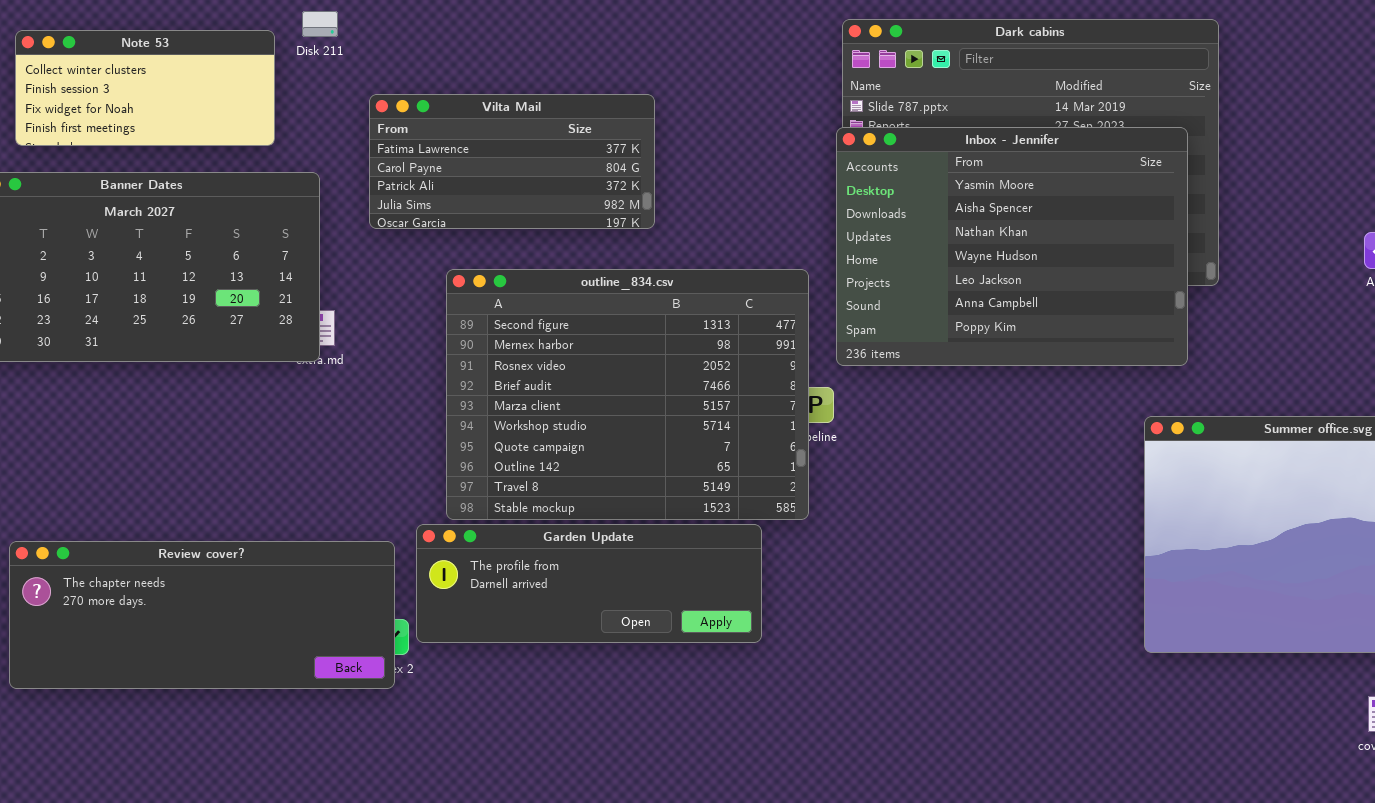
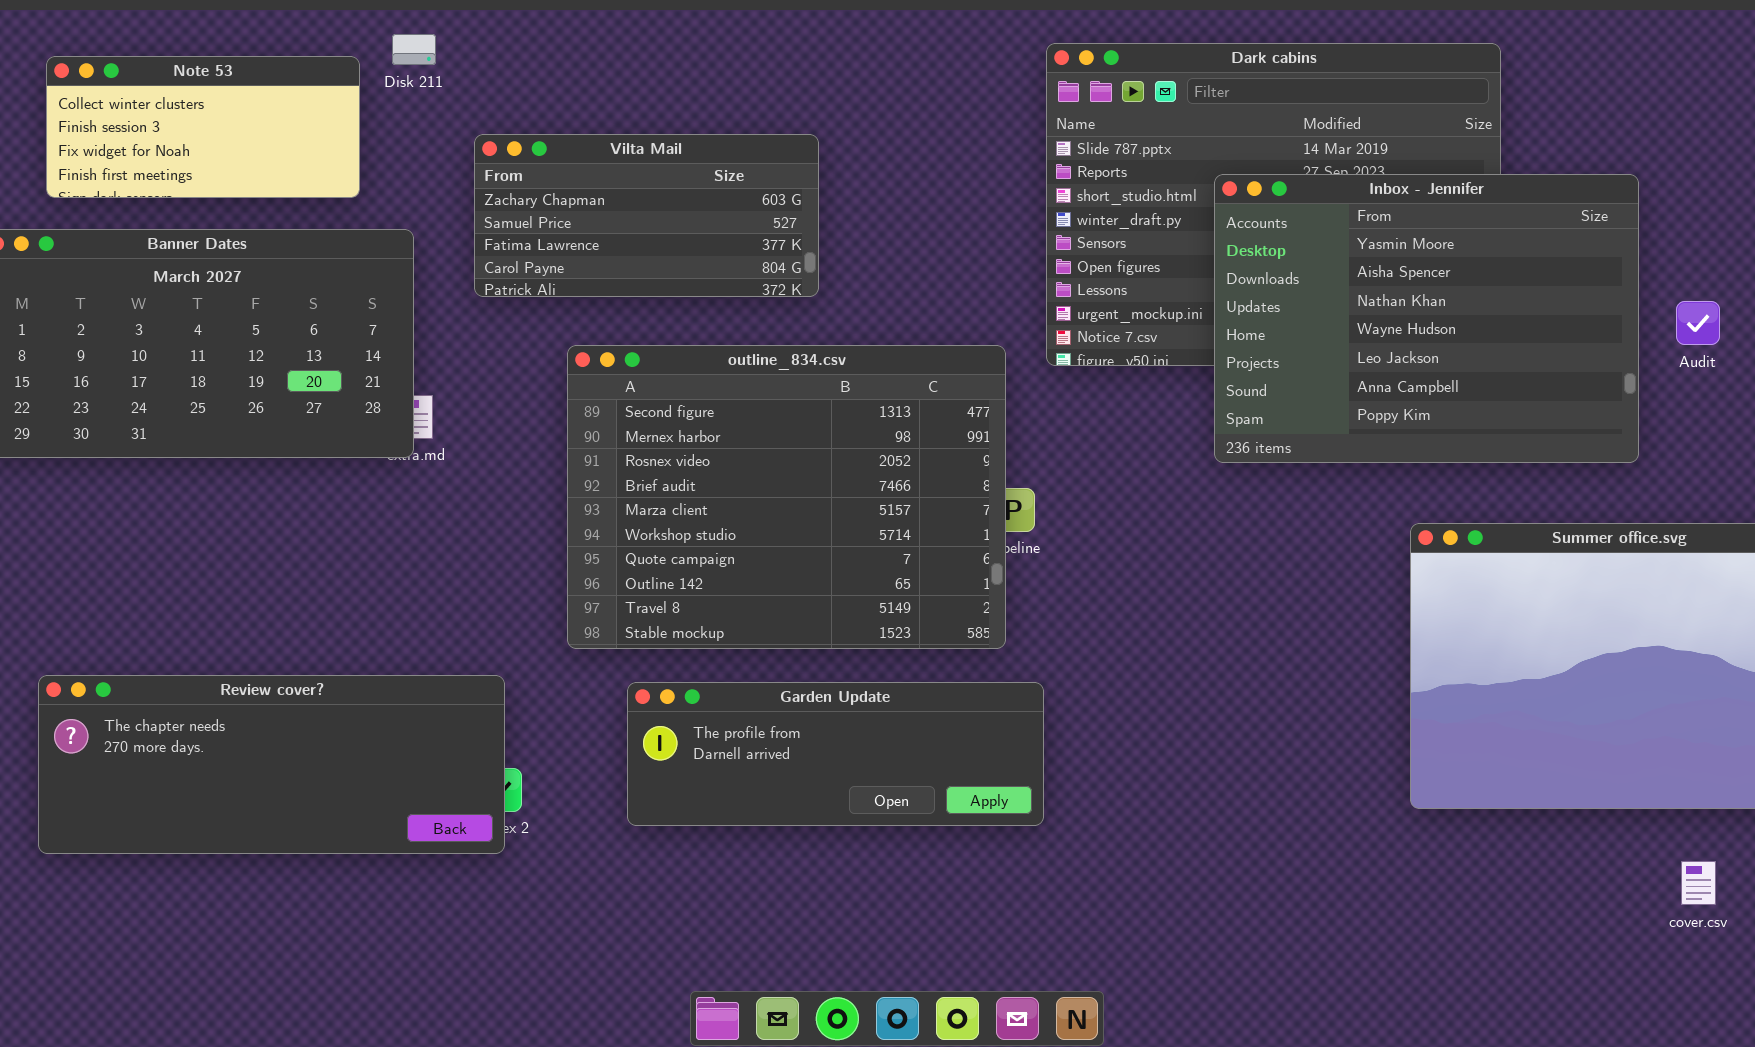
Vilta Mail: [369,94,655,229] -> [474,134,819,297], scrolled up 2 rows
Inbox - Jennifer: [836,127,1188,366] -> [1214,174,1639,463], moved
Garden Update: [416,524,762,643] -> [627,682,1044,826], moved

